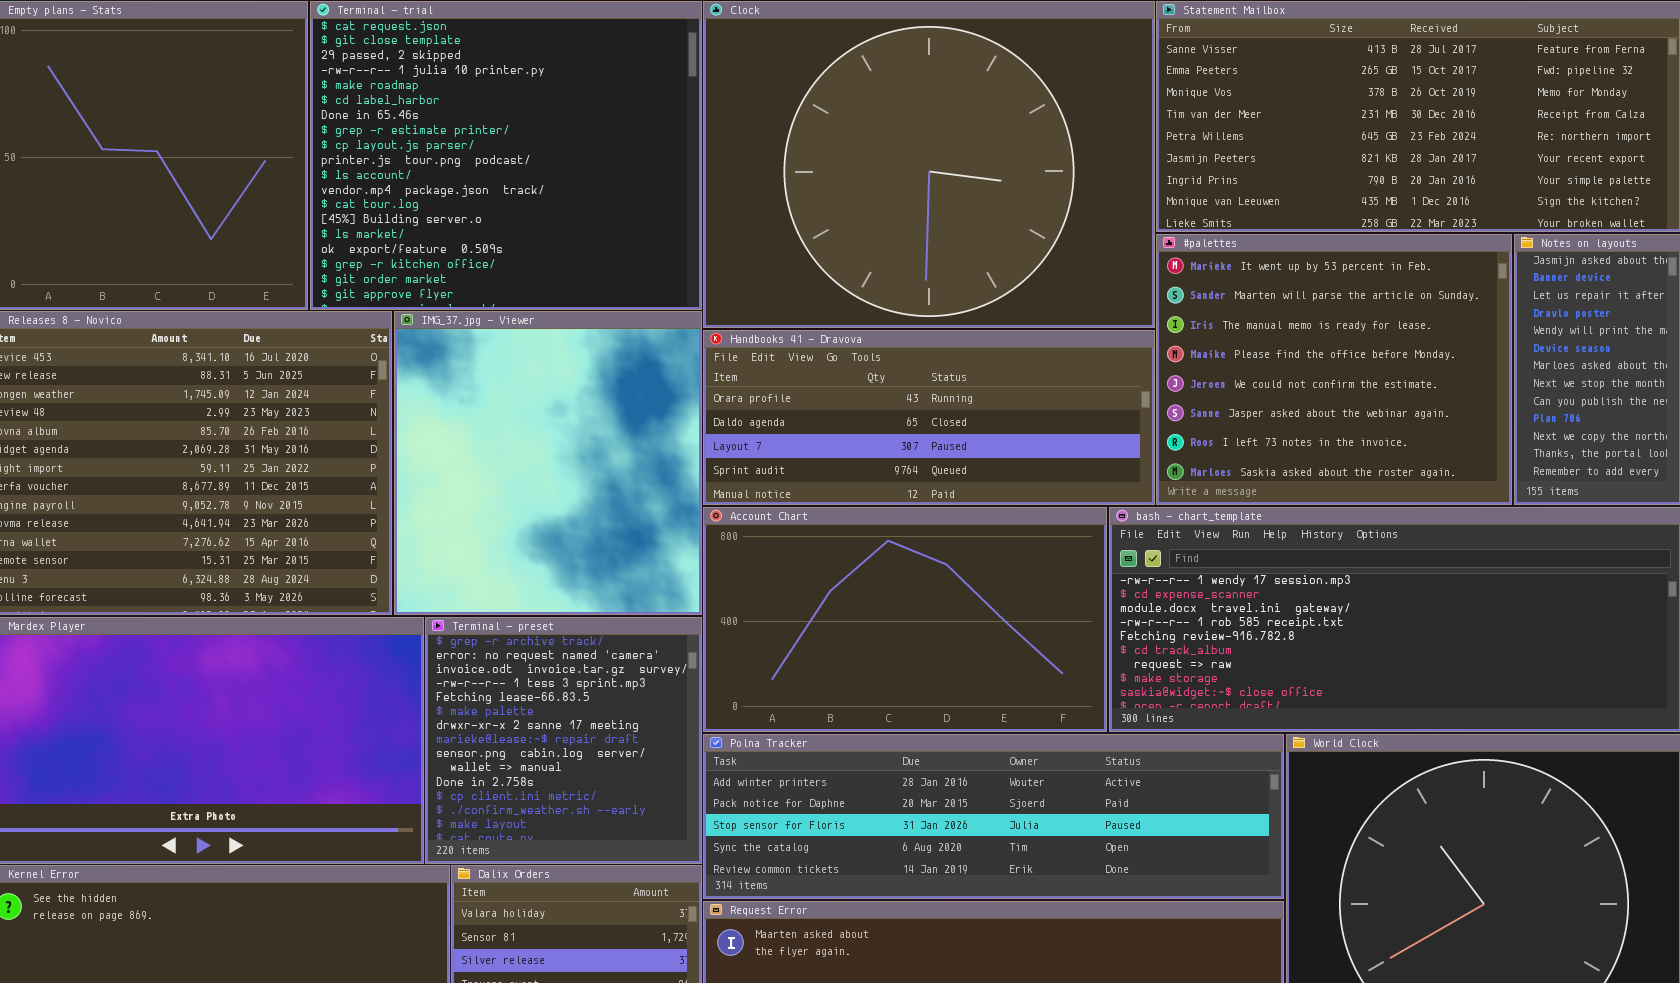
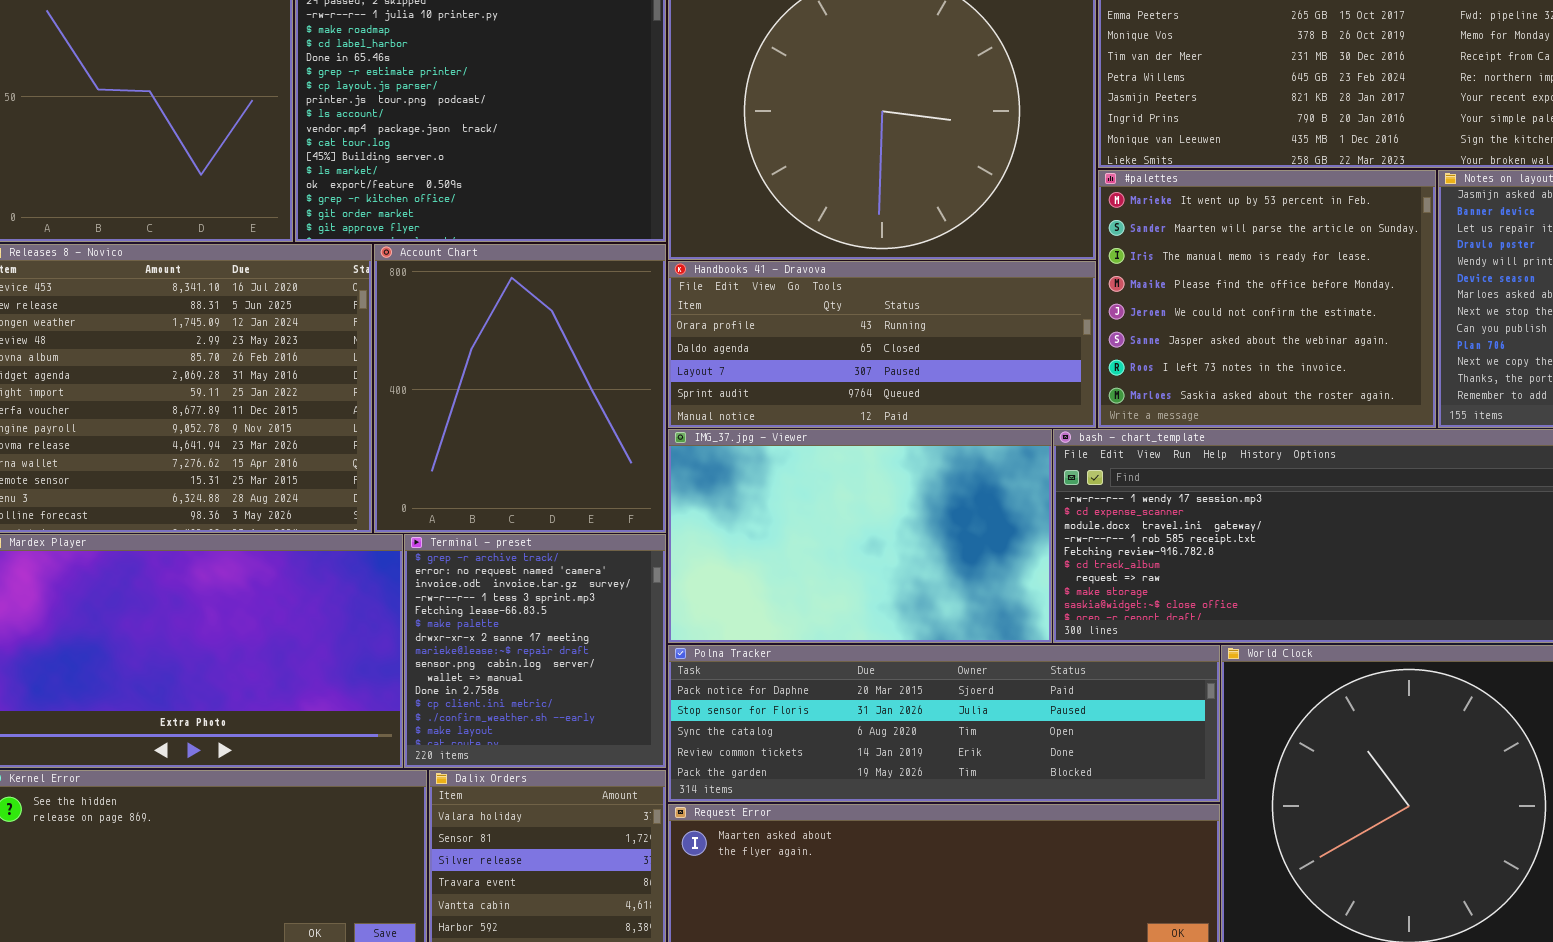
IMG_37.jpg - Viewer: [394,311,702,615] -> [668,429,1052,643], moved, resized
Account Chart: [703,507,1107,732] -> [374,244,666,533], moved, resized
Polna Tracker: [703,734,1284,899] -> [668,645,1220,802], scrolled down 1 row

